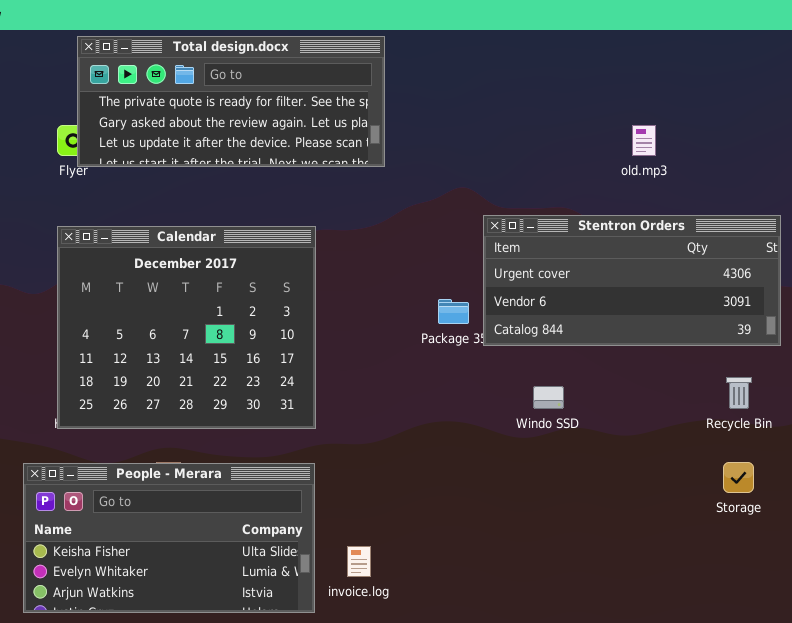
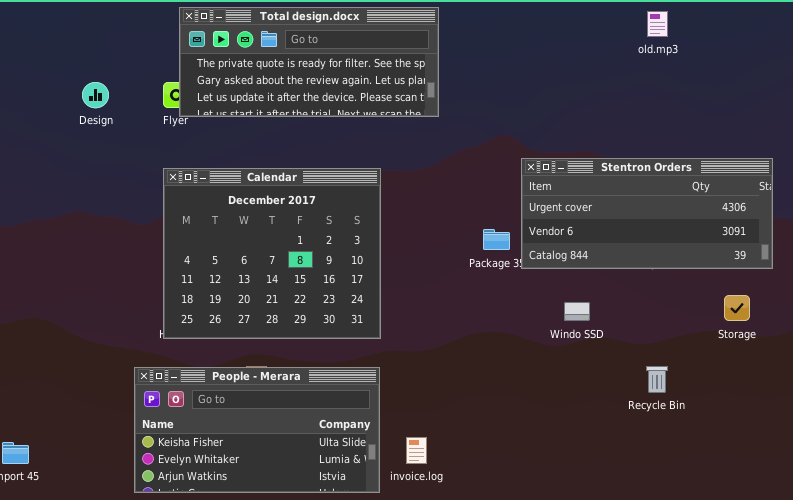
old.mp3: [632,125,656,156] -> [647,11,668,37], moved
Recycle Bin: [726,377,752,409] -> [646,366,668,393], moved
Storage: [723,462,754,493] -> [724,295,750,321], moved

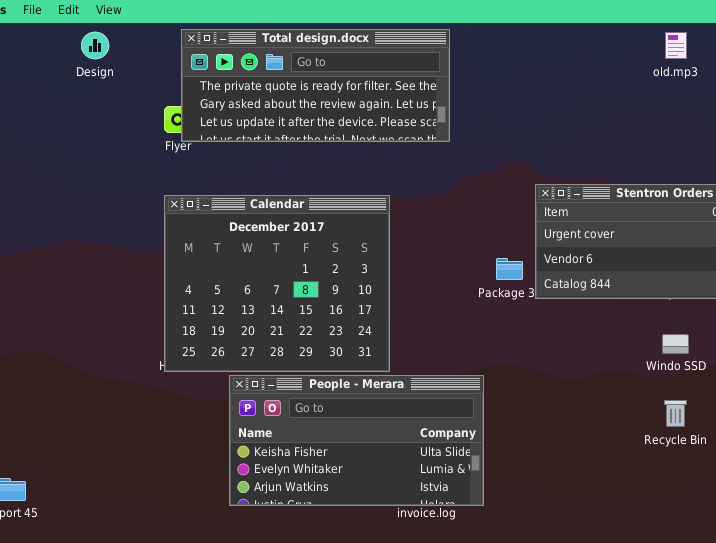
Design: [82,82,109,108] -> [81,32,109,59], moved
Windo SSD: [564,302,590,321] -> [662,334,689,354], moved
People - Merara: [134,367,380,493] -> [229,375,484,506], moved

